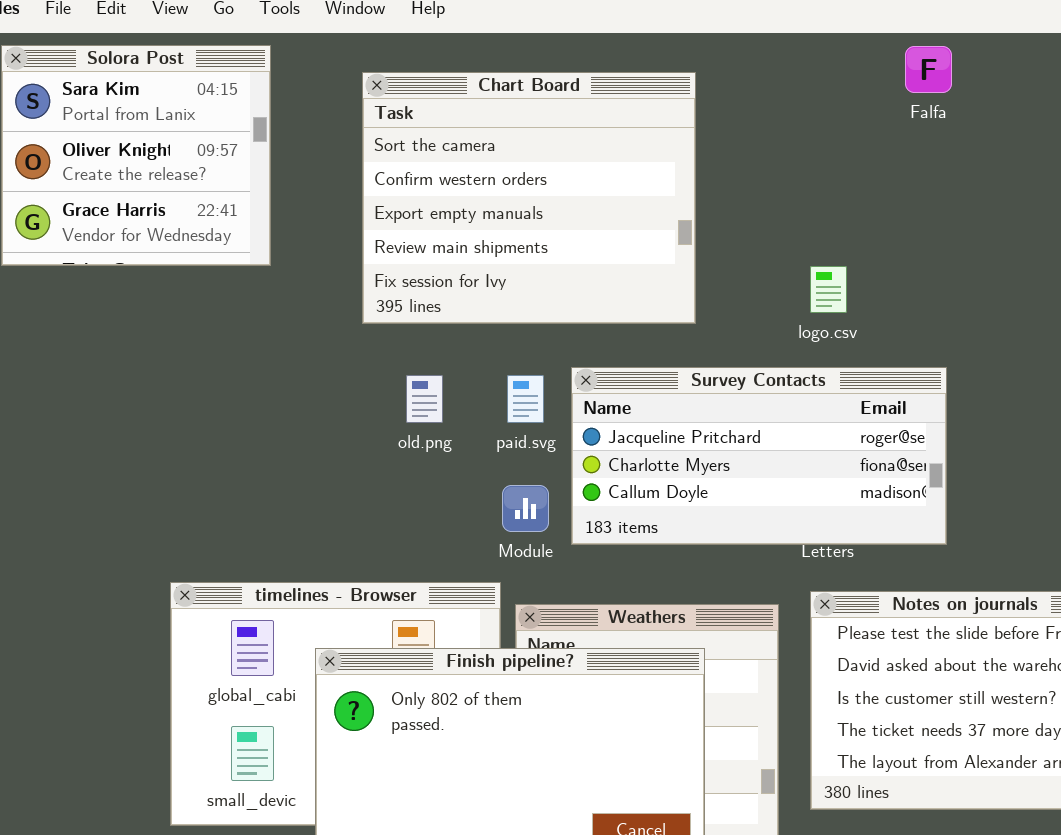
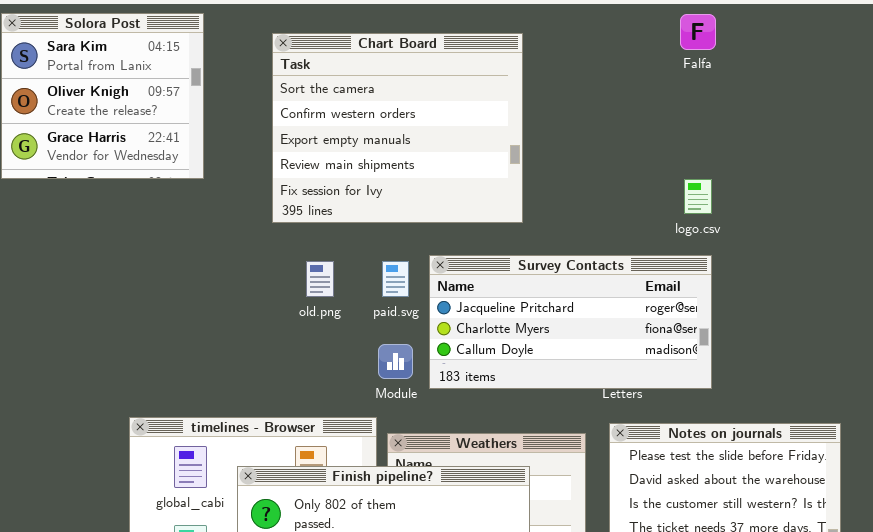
logo.csv: [810,266,847,313] -> [684,179,712,214], moved

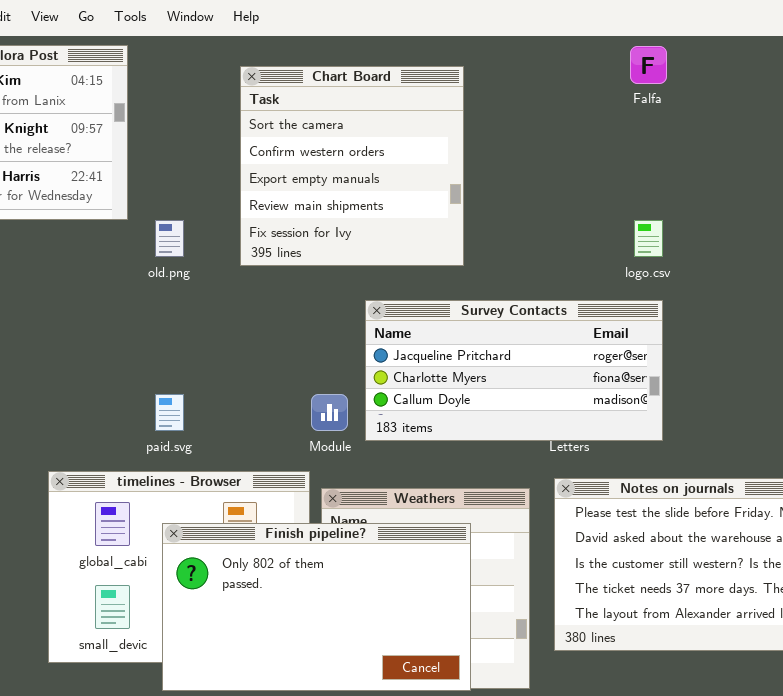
Chart Board: [272,33,523,223] -> [240,66,464,266], resized
old.png: [306,261,334,297] -> [155,220,184,257], moved
paid.svg: [382,261,409,297] -> [155,394,184,431], moved

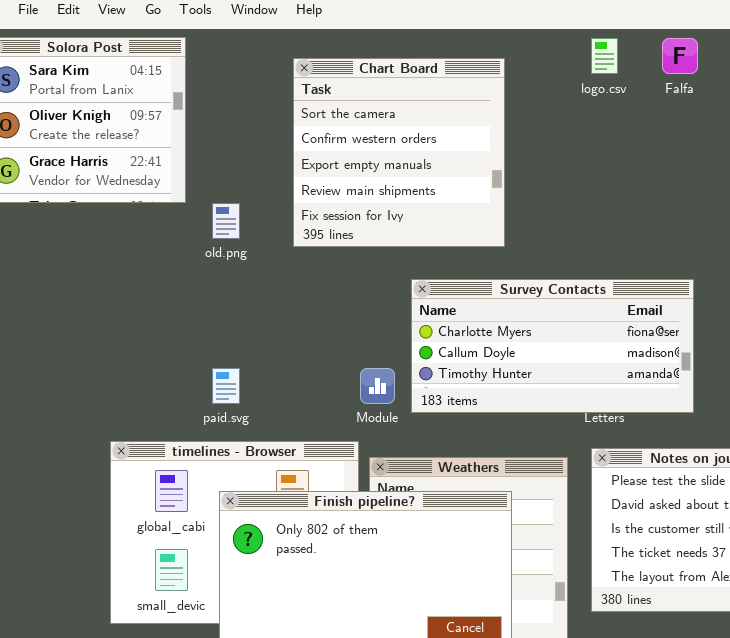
logo.csv: [634,220,663,257] -> [591,38,618,74], moved
Survey Contacts: [365,300,663,441] -> [411,279,694,413], scrolled down 1 row

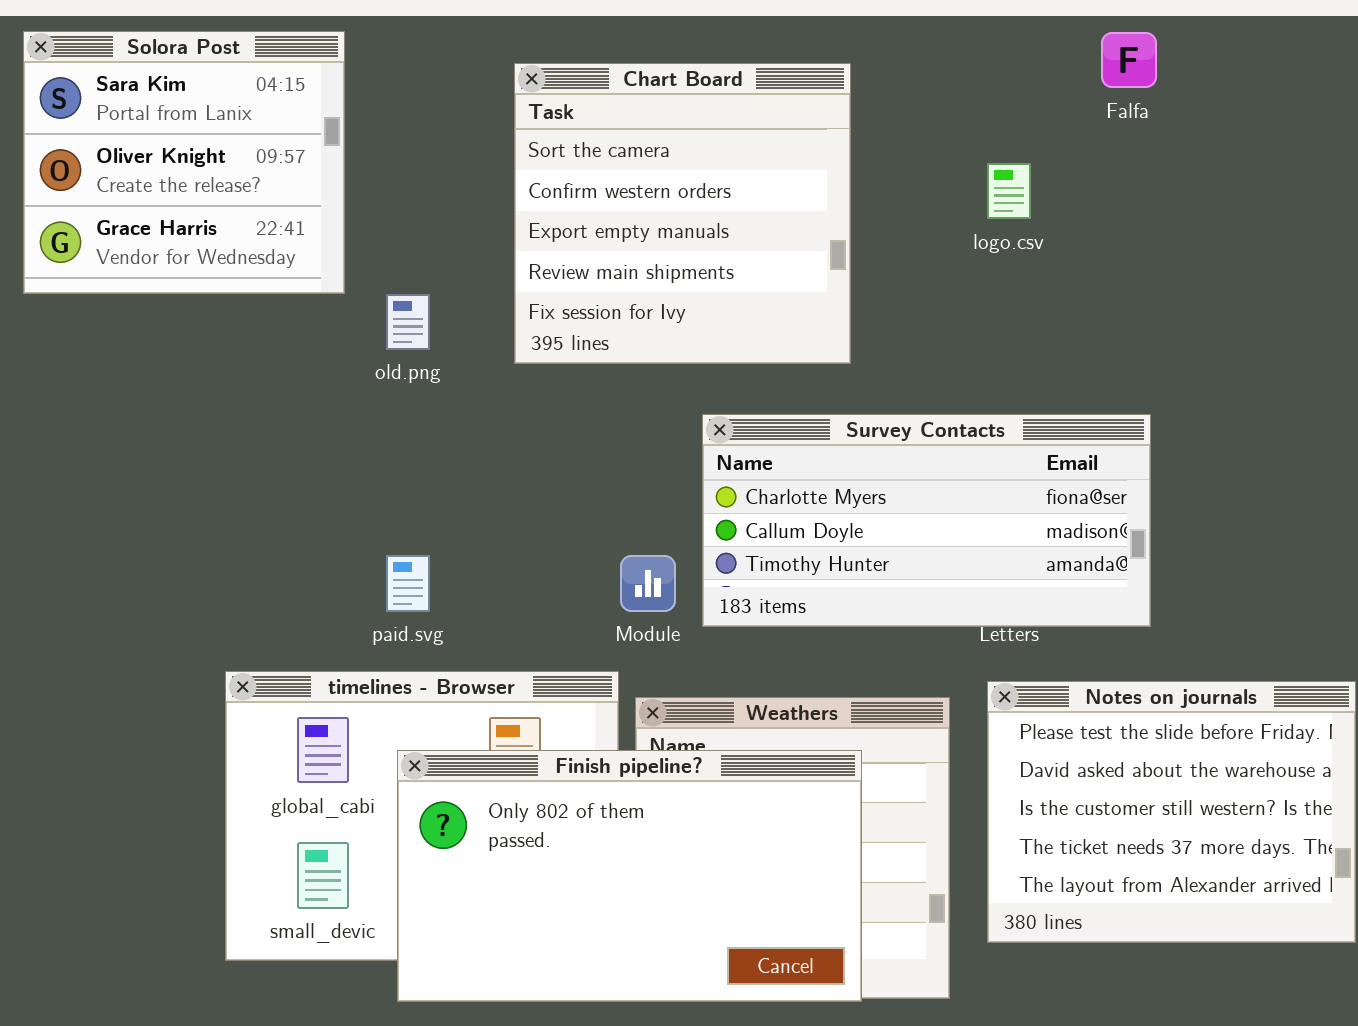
logo.csv: [591,38,618,74] -> [987,163,1031,219], moved

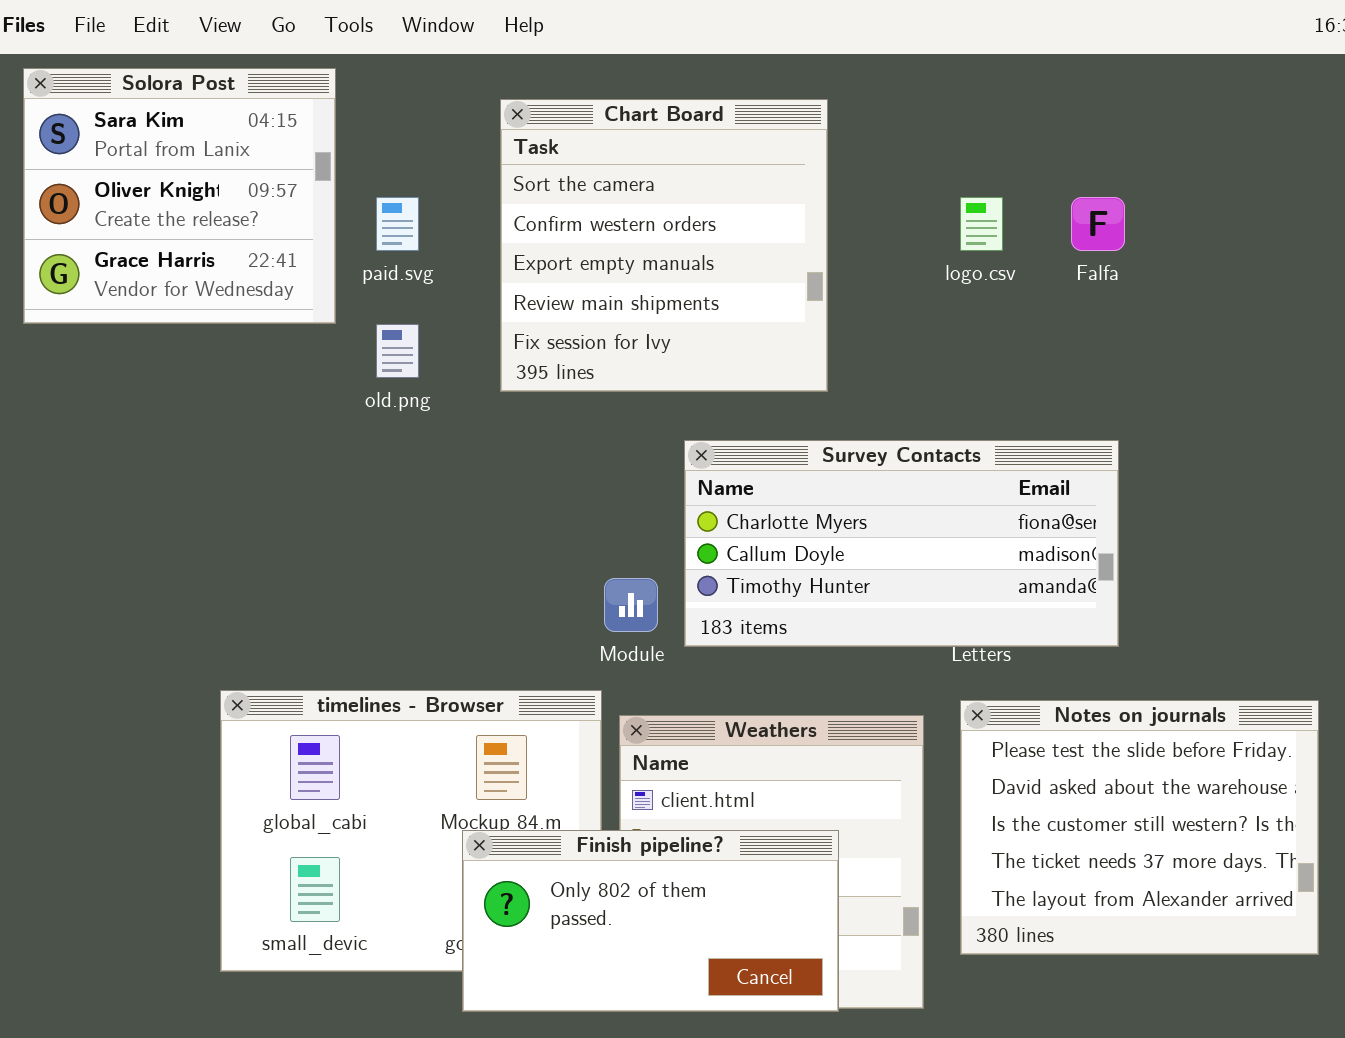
Falfa: [1101,32,1157,88] -> [1071,197,1125,251], moved
paid.svg: [386,555,430,612] -> [376,197,419,251], moved
Finish pipeline?: [397,750,862,1002] -> [462,830,839,1012], resized

